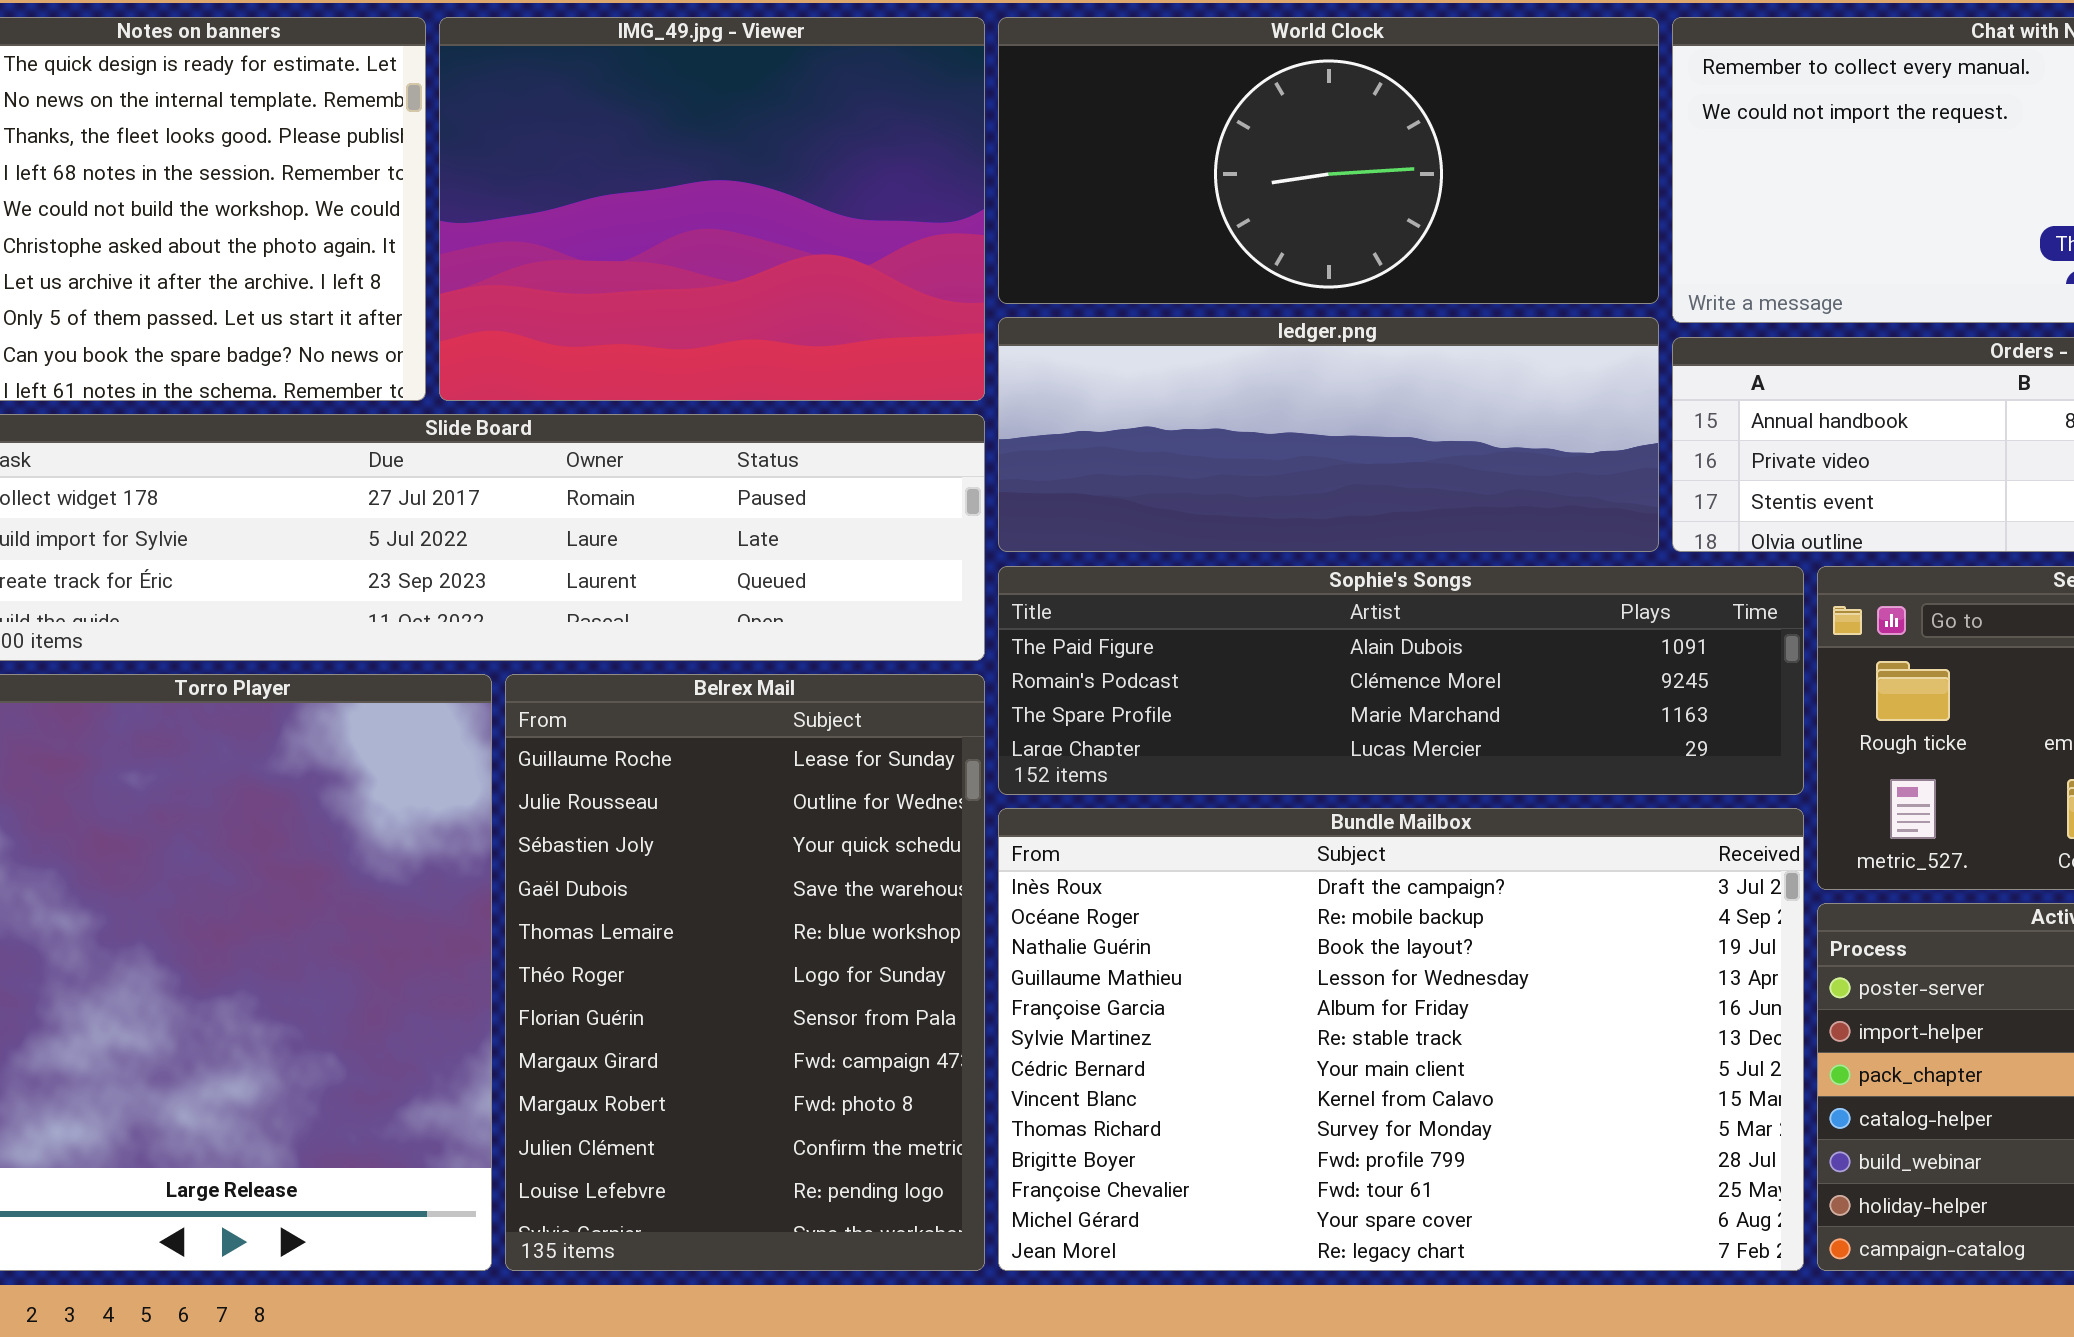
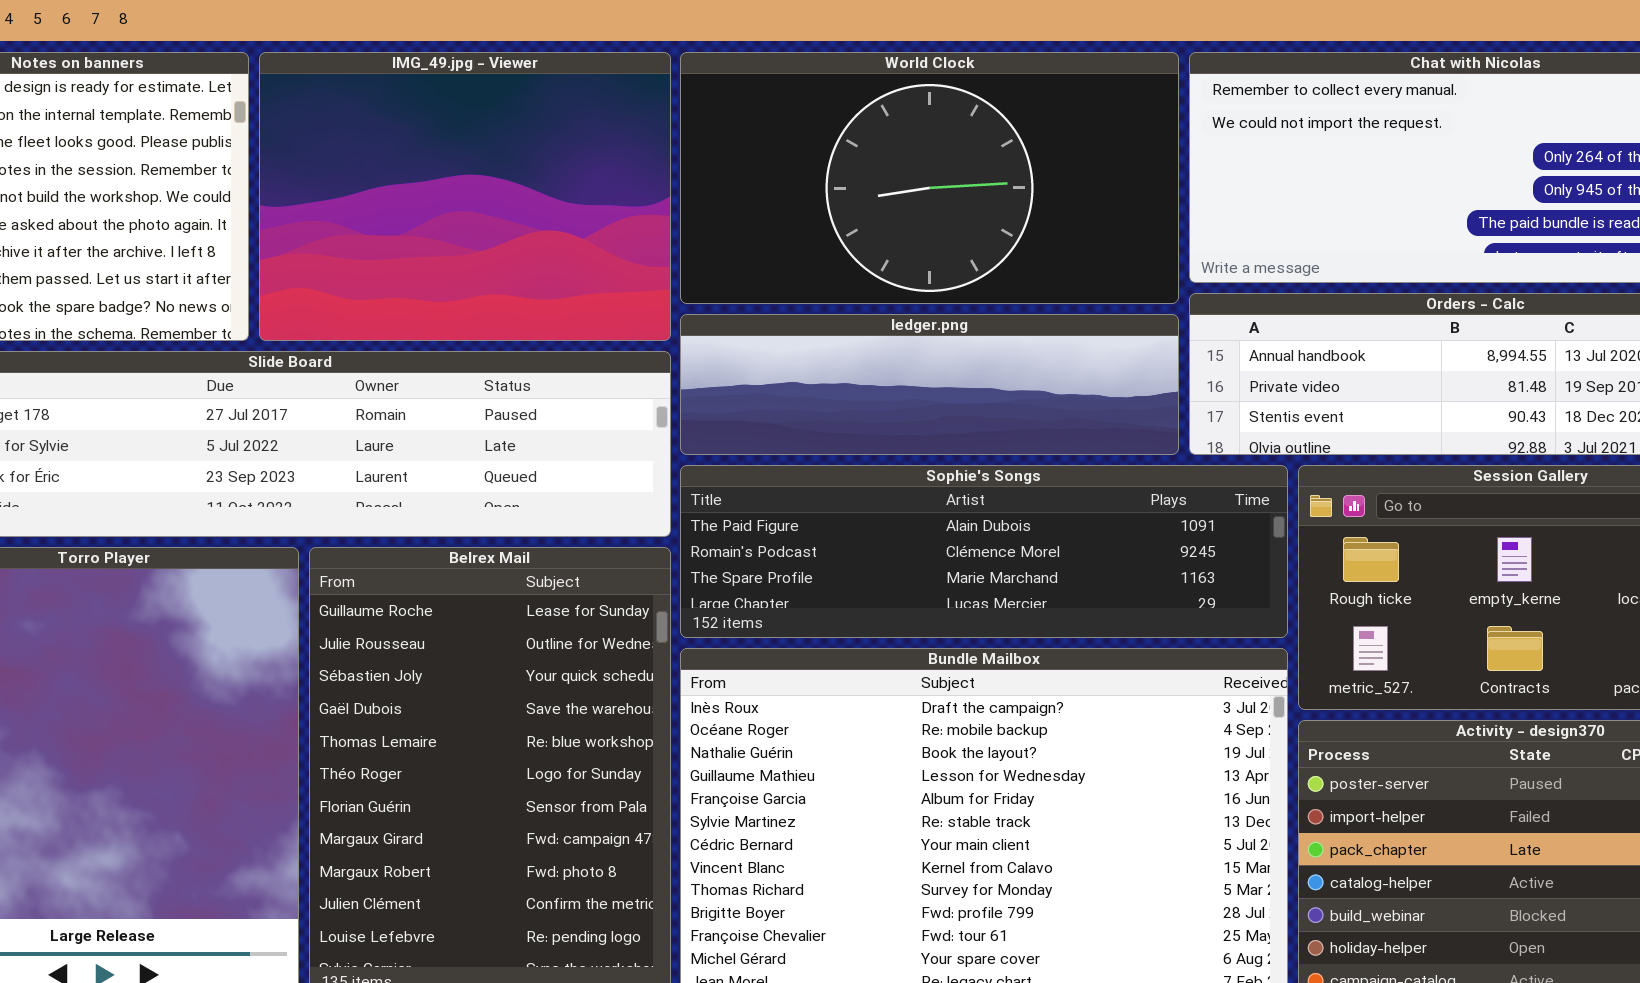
World Clock: [998,17,1659,304] -> [680,52,1179,304], resized
ledger.png: [998,317,1659,552] -> [680,314,1179,455], resized

